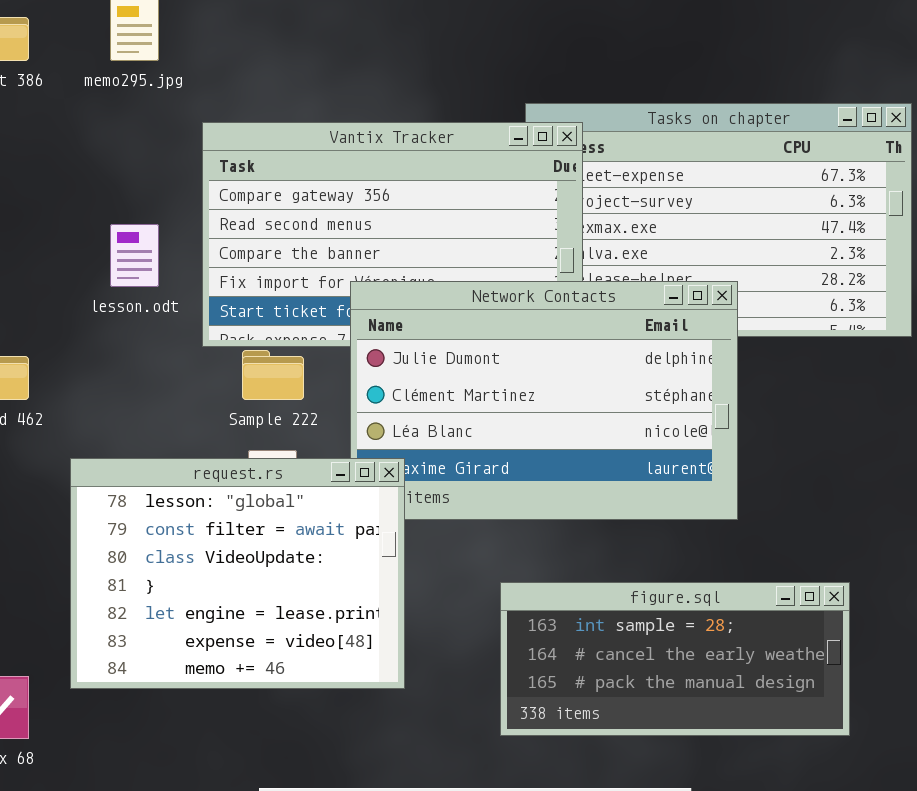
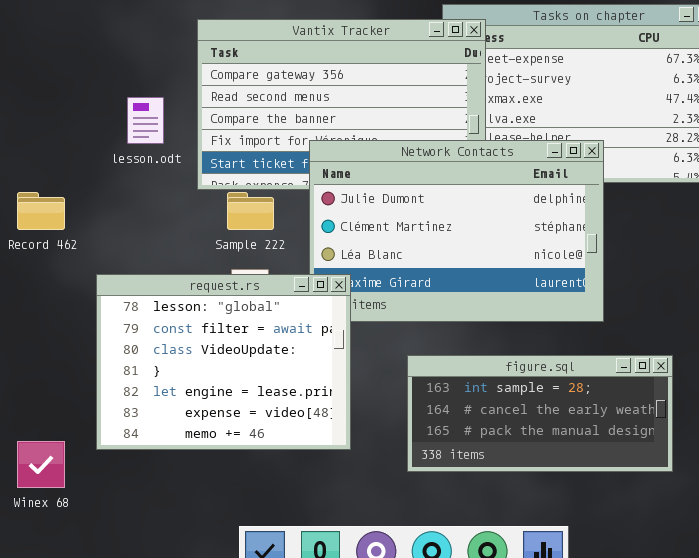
figure.sql: [500,582,850,736] -> [407,355,673,472], moved

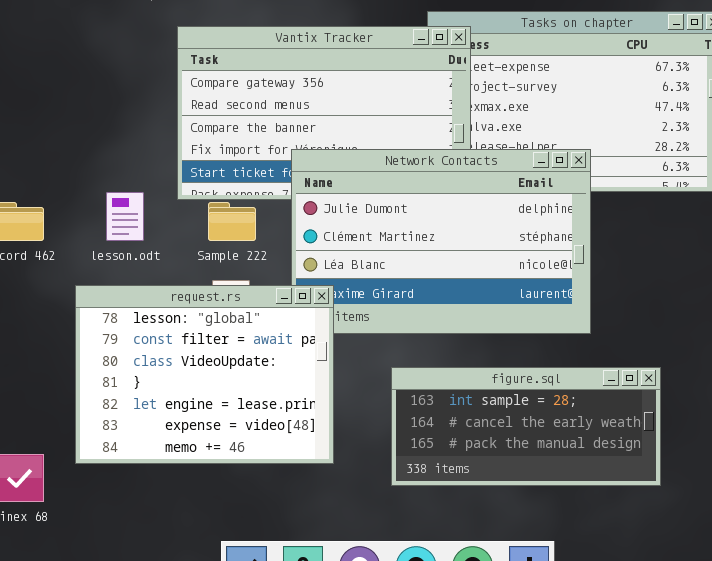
lesson.odt: [127,97,164,144] -> [106,192,144,241], moved

